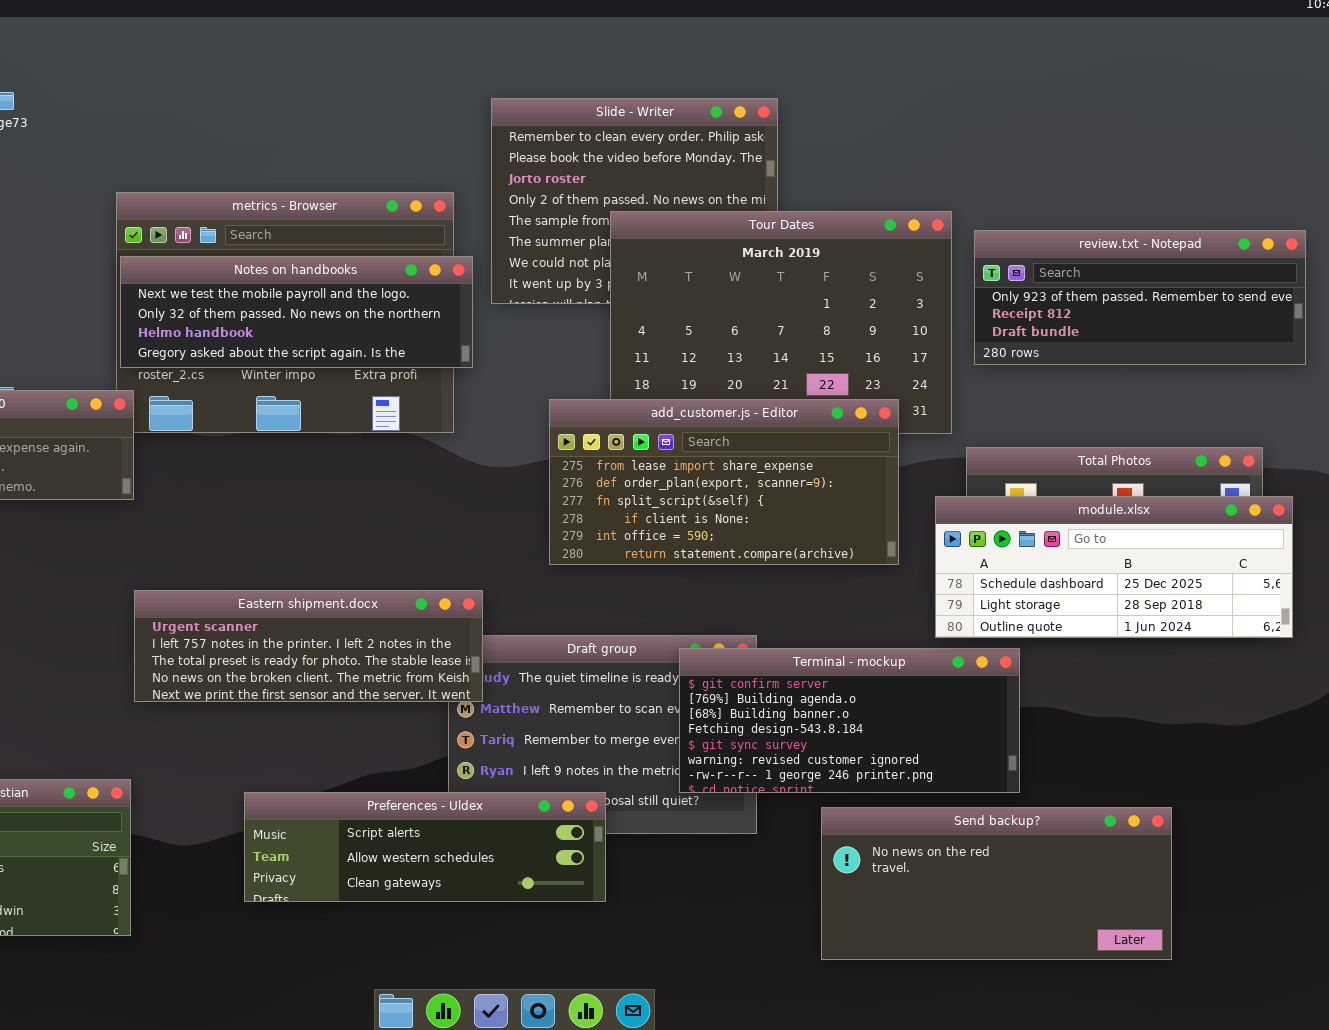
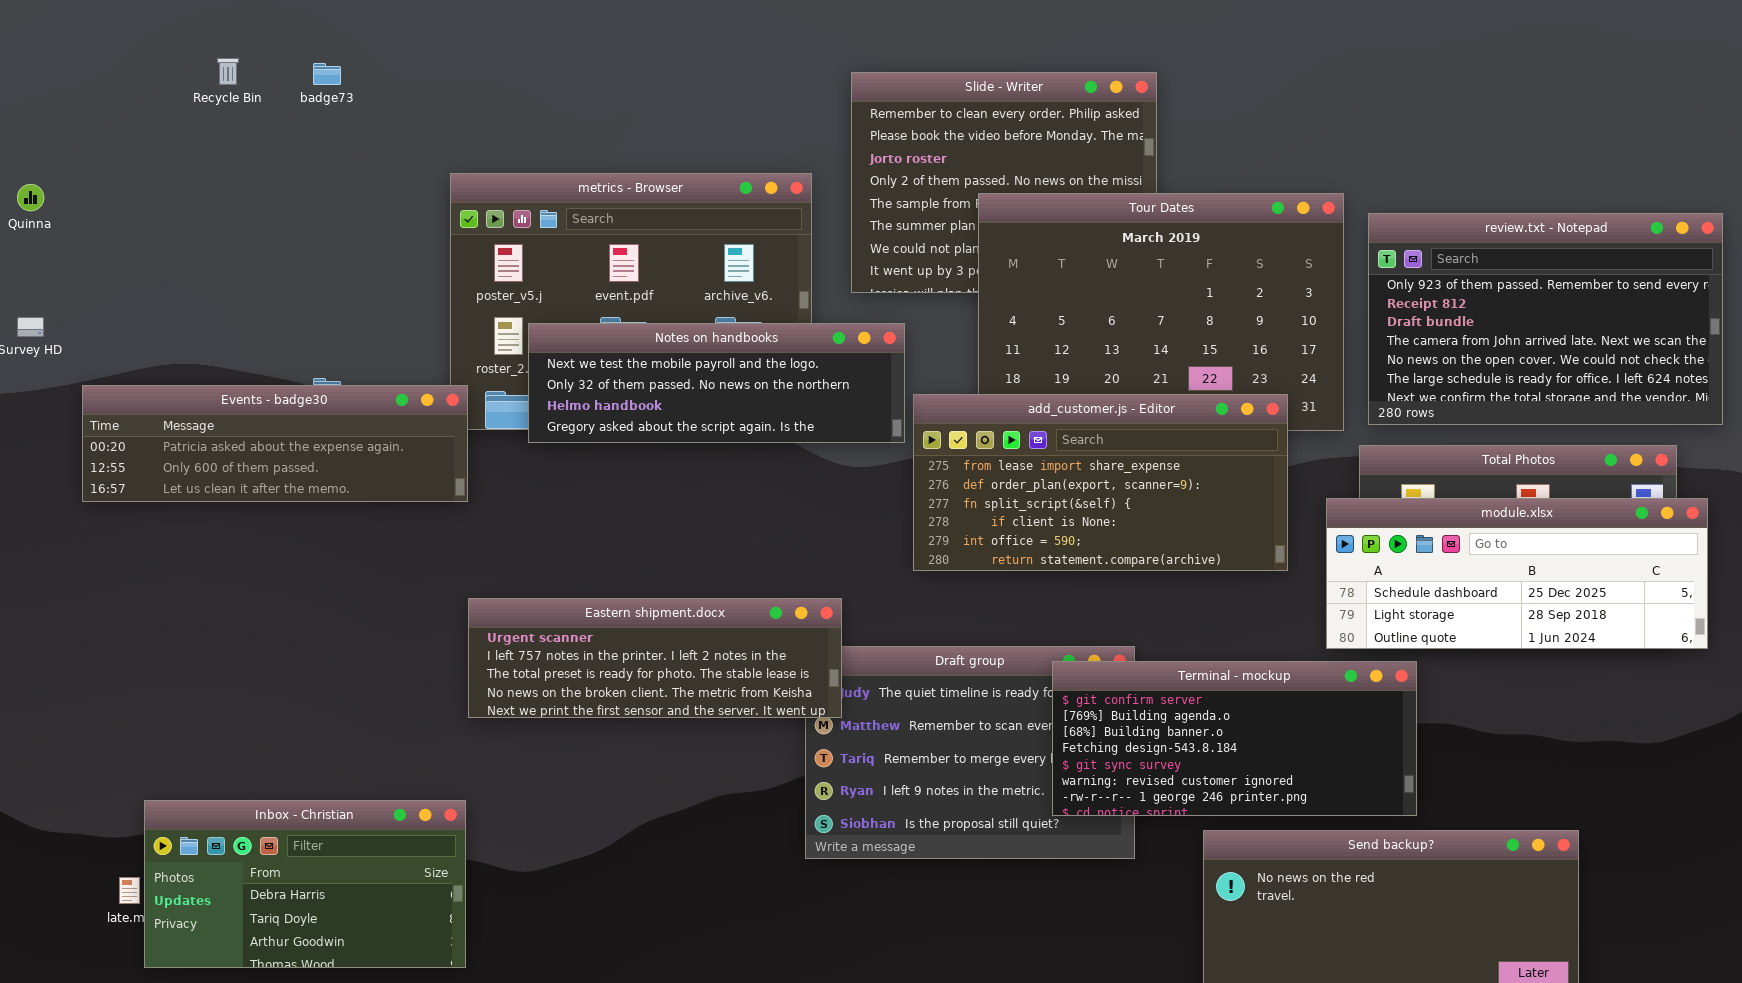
review.txt - Notepad: [974,230,1306,365] -> [1368,213,1723,425], resized
Notes on handbooks: [120,256,473,368] -> [528,323,905,443], moved
Preferences - Uldex: [244,792,606,902] -> none, closed

